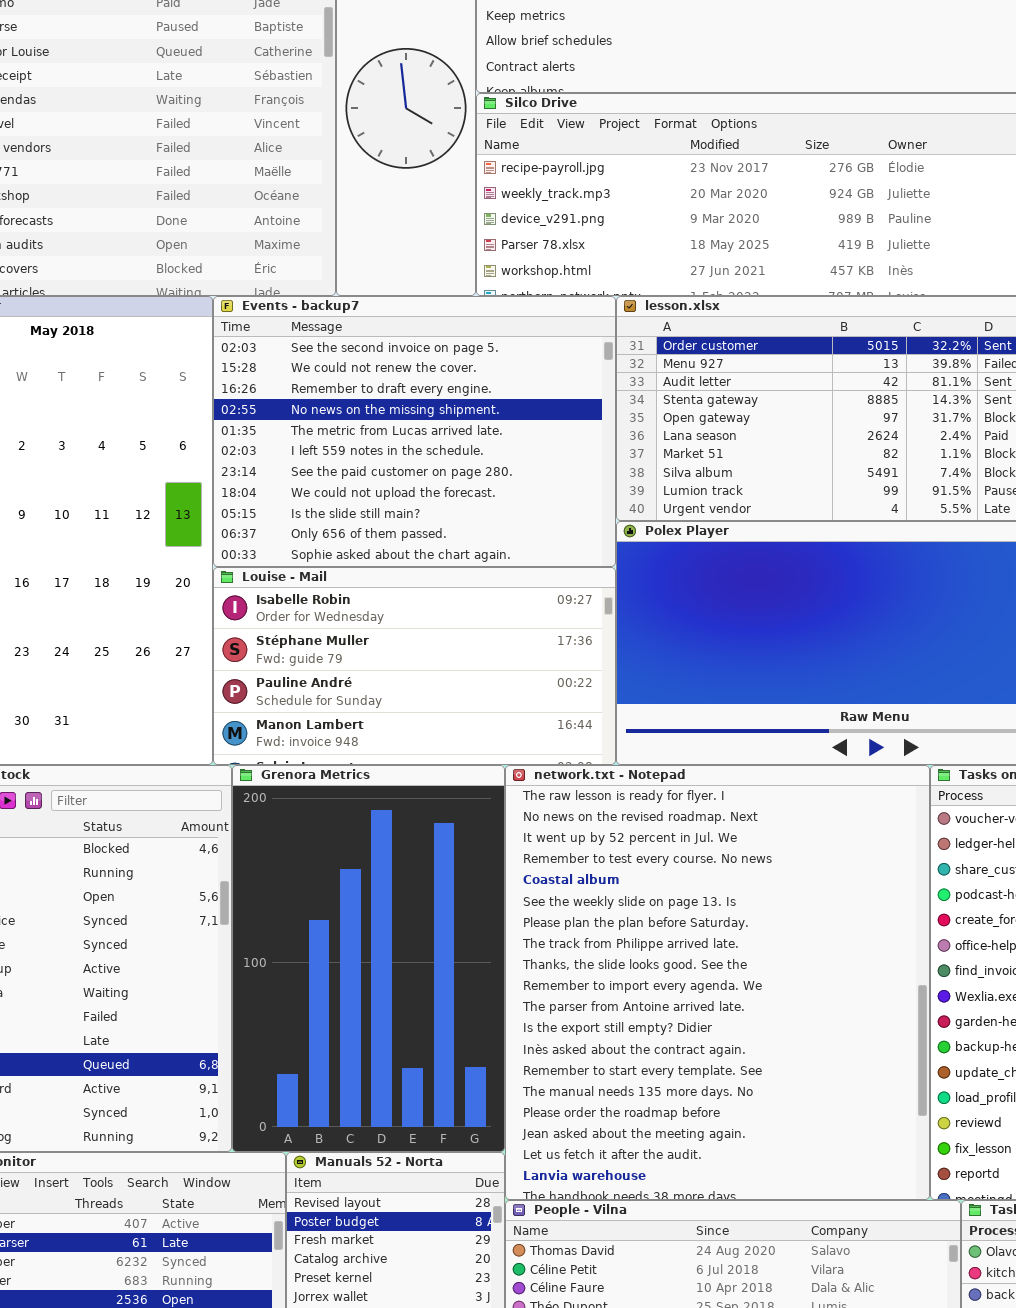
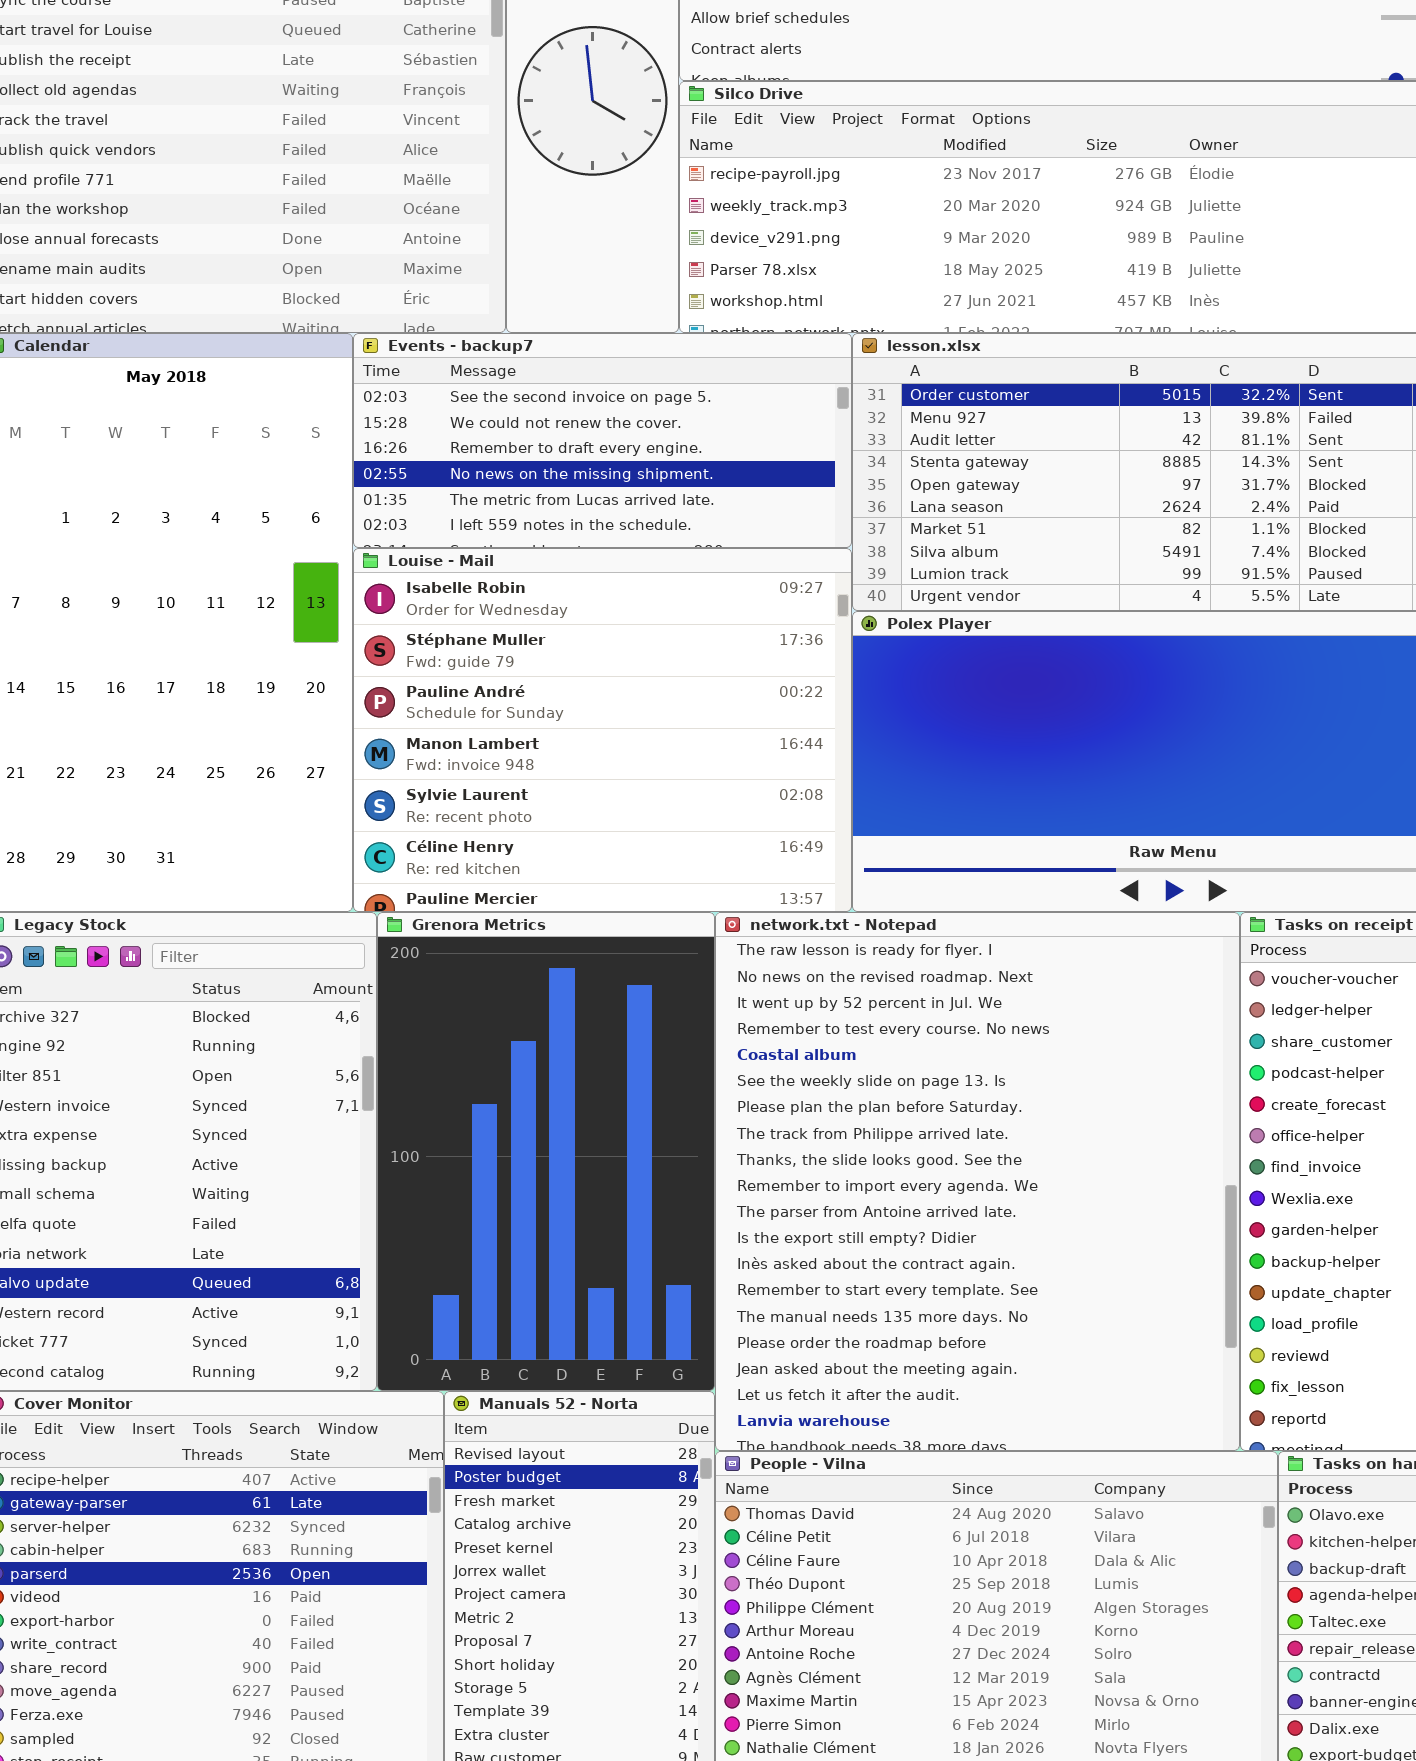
Events - backup7: [213,296,616,567] -> [353,333,852,548], resized
Louise - Mail: [213,567,616,765] -> [353,548,852,912], resized

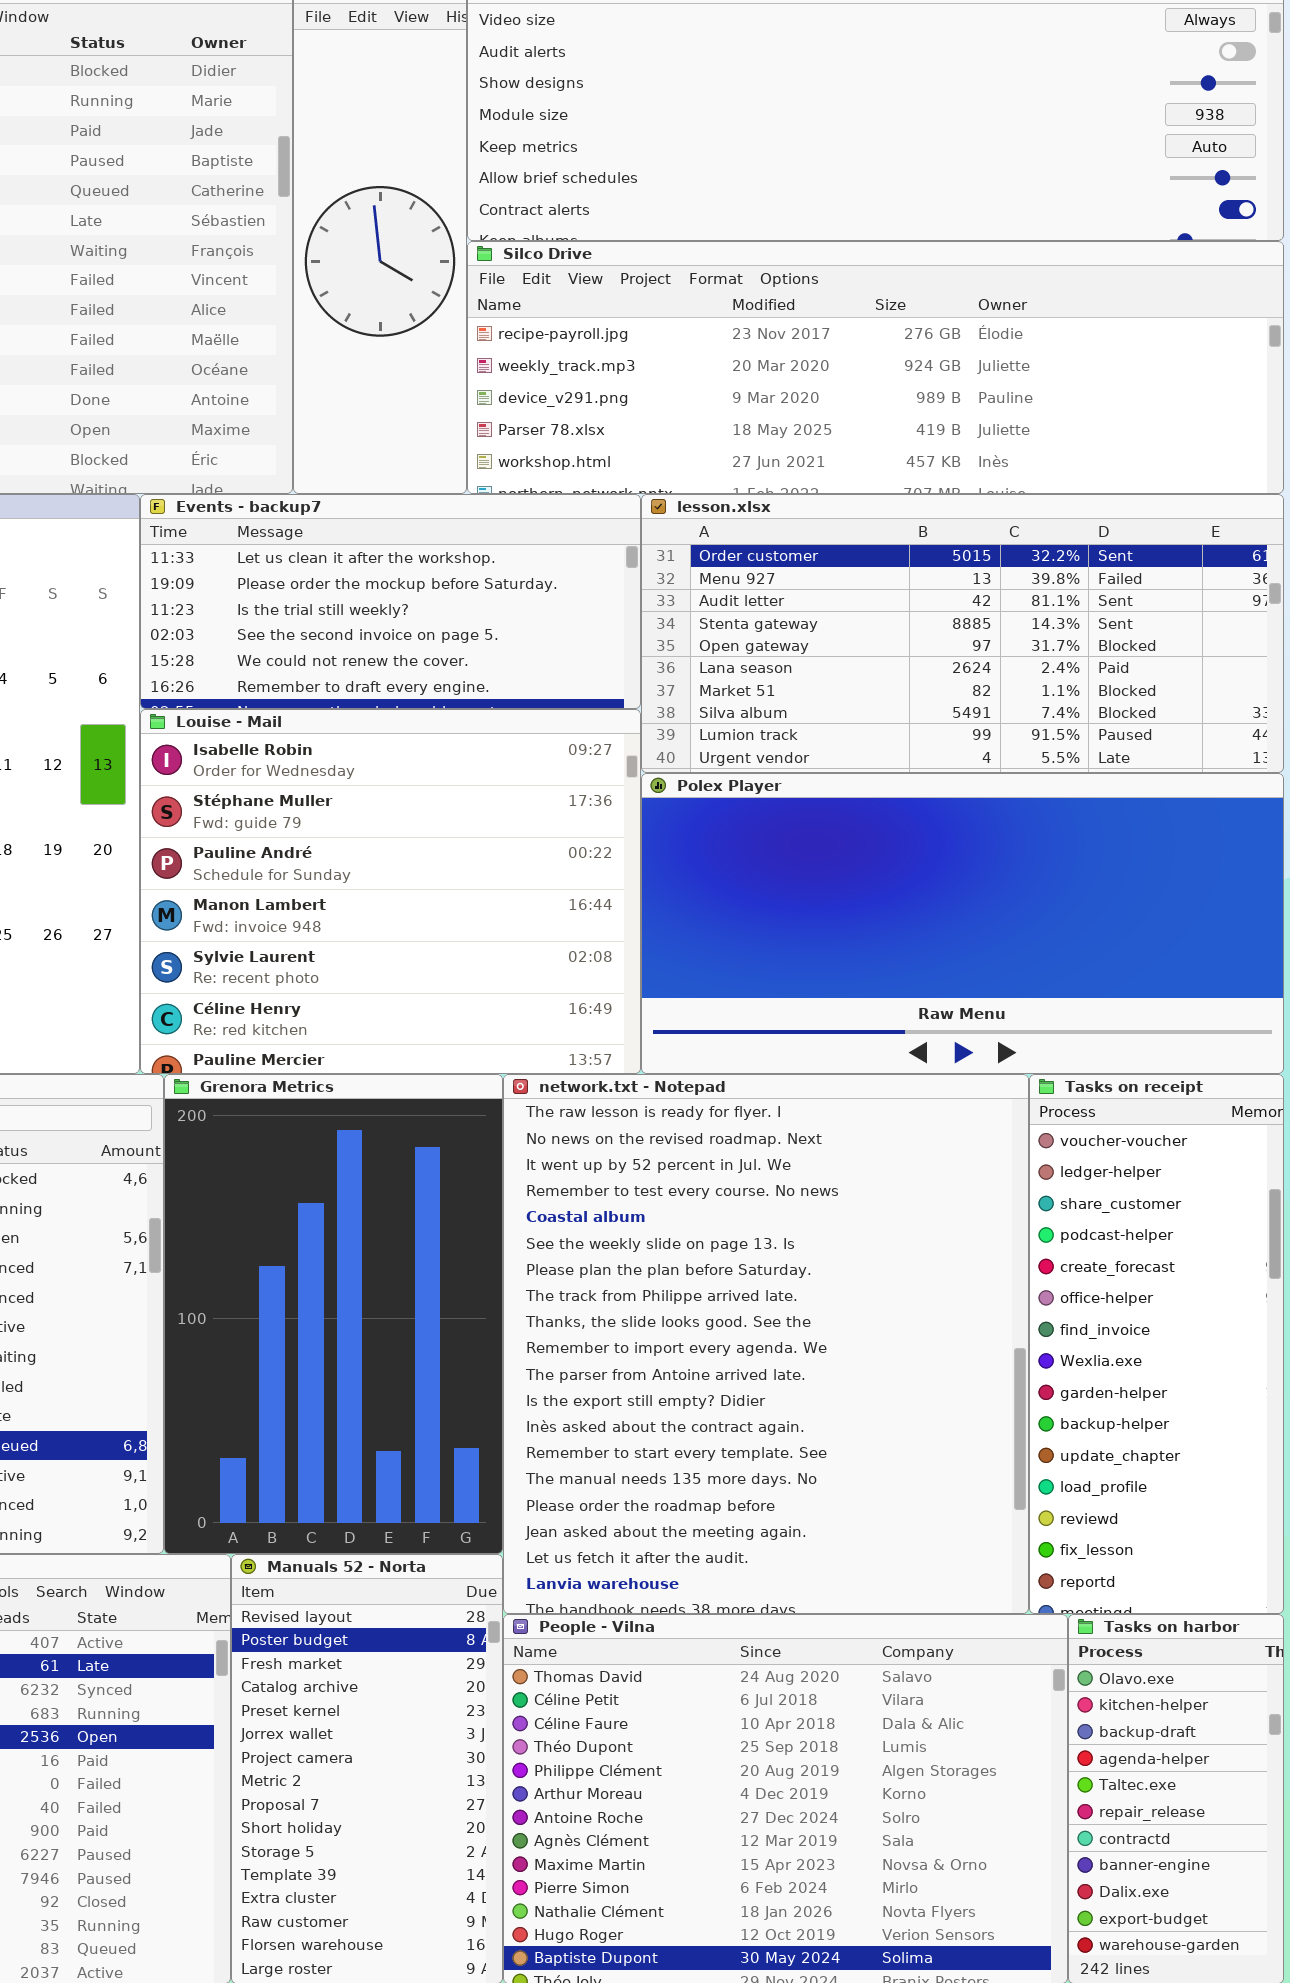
Events - backup7: [353,333,852,548] -> [140,494,641,709], scrolled up 3 rows

